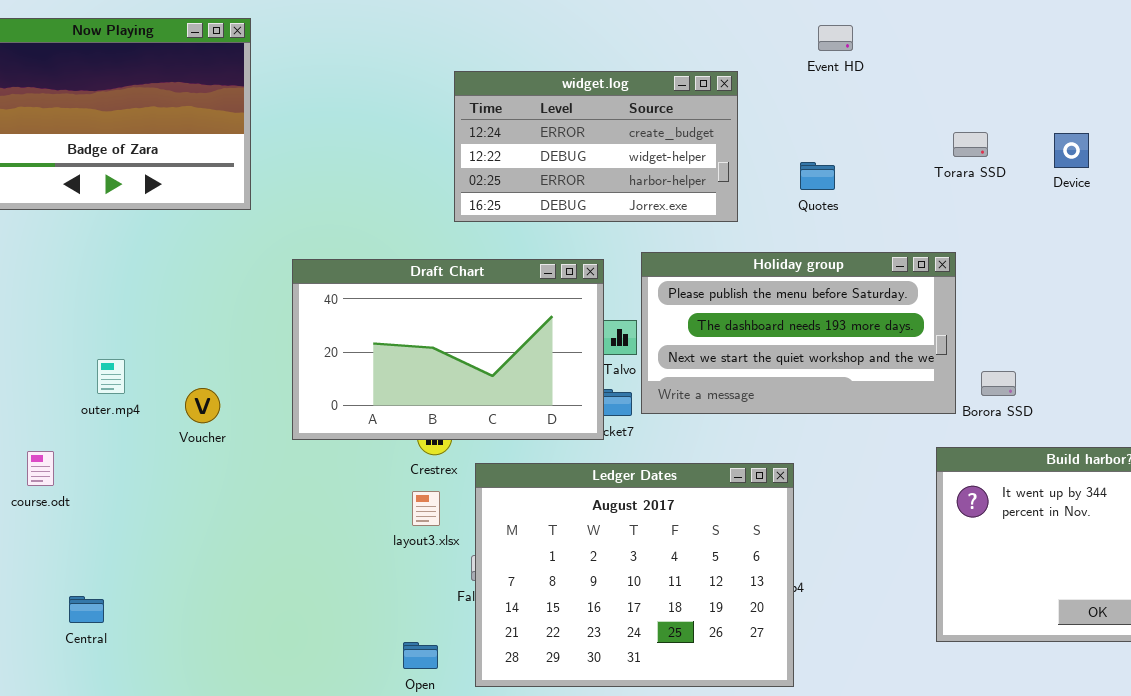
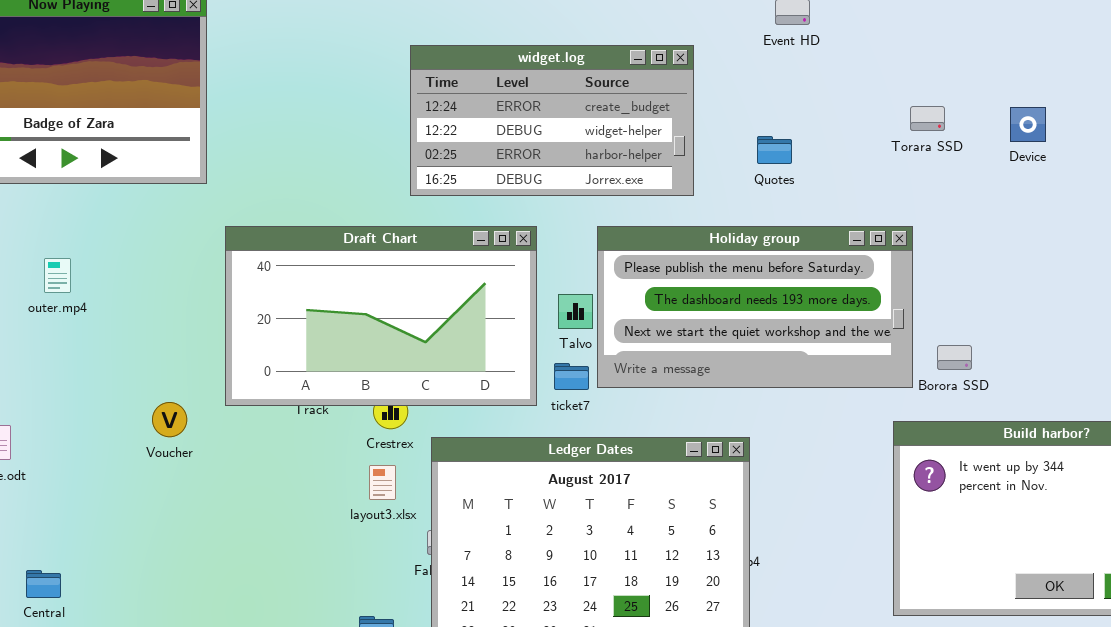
Draft Chart: [292,259,604,440] -> [225,226,537,406], moved
outer.mp4: [97,359,125,394] -> [44,258,71,293], moved
Voucher: [185,388,220,423] -> [152,402,187,437], moved

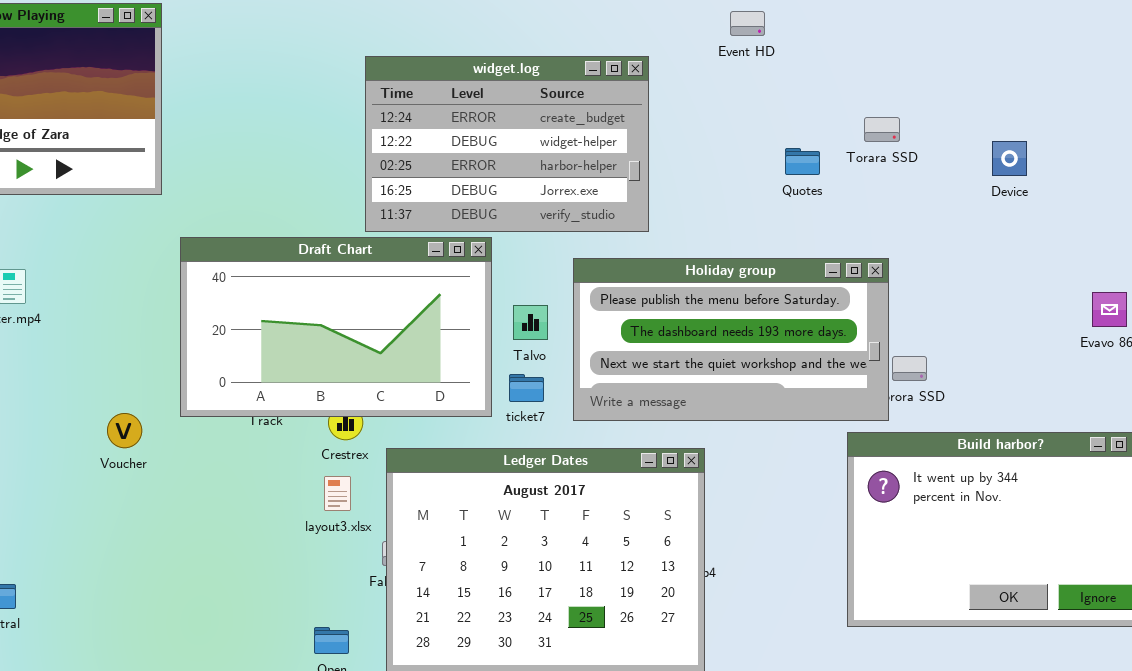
widget.log: [410,45,694,196] -> [365,56,649,232], resized
Device: [1010,107,1046,142] -> [992,141,1027,176], moved
Quotes: [757,136,792,164] -> [785,148,820,175], moved
Holiday group: [597,226,913,388] -> [573,258,889,421], moved

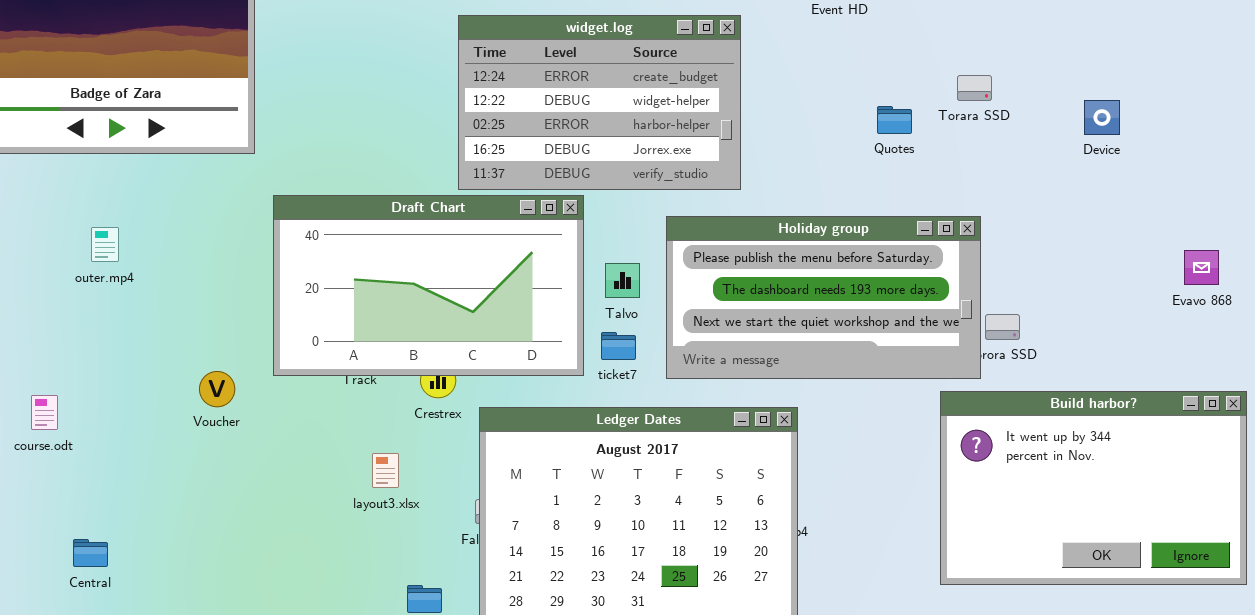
layout3.xlsx: [324,476,351,511] -> [372,453,399,488], moved

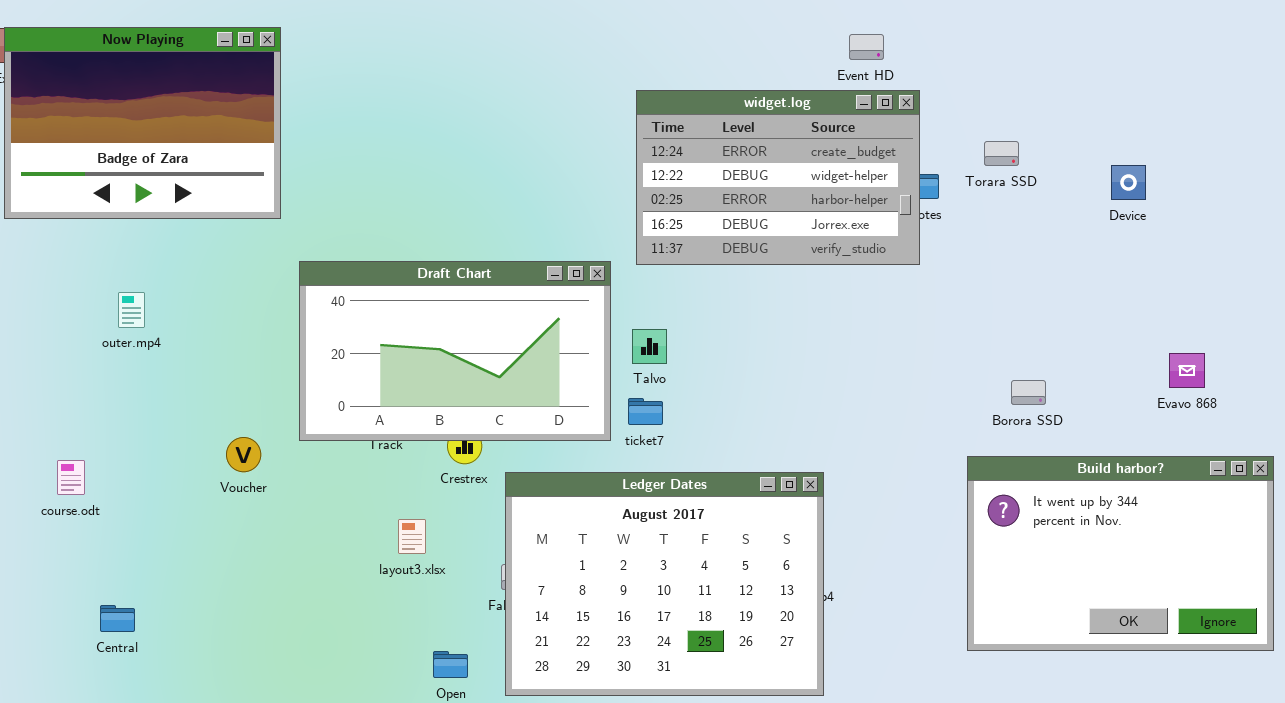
widget.log: [458,15,741,190] -> [636,90,920,265], moved
Holiday group: [666,216,981,379] -> none, closed
Evavo 868: [1184,250,1219,285] -> [1169,353,1205,388], moved

